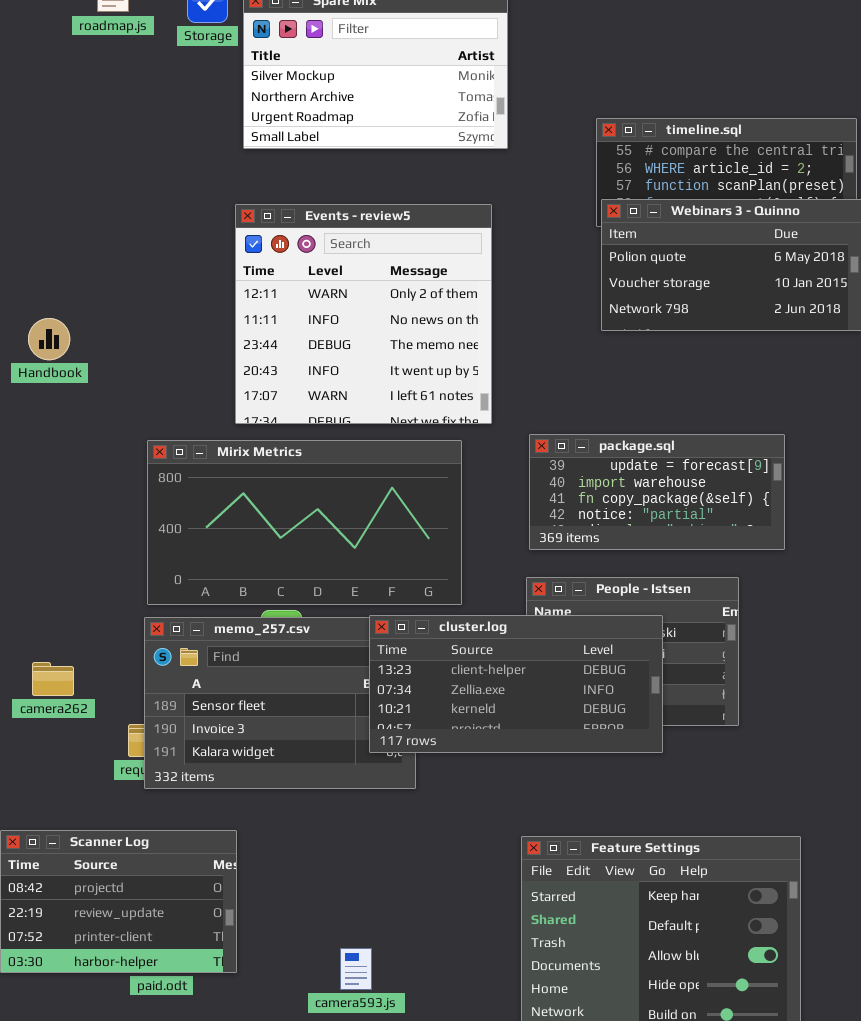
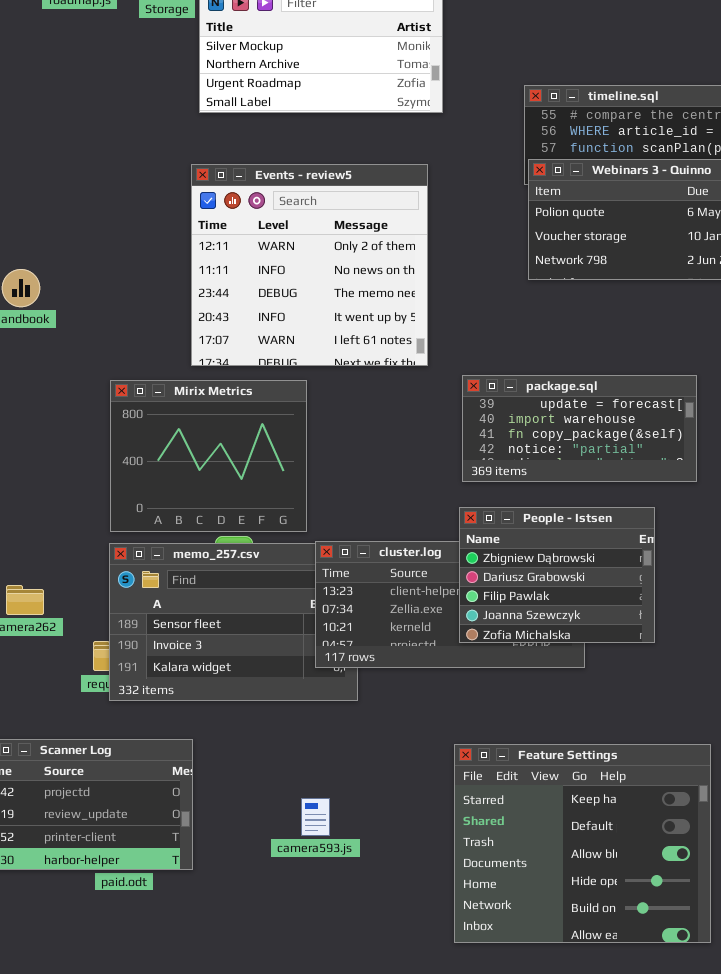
Mirix Metrics: [147,440,462,605] -> [110,380,307,532], resized
People - Istsen: [526,577,739,726] -> [459,507,655,643], raised
camera593.js: [340,948,372,990] -> [301,798,330,836], moved

